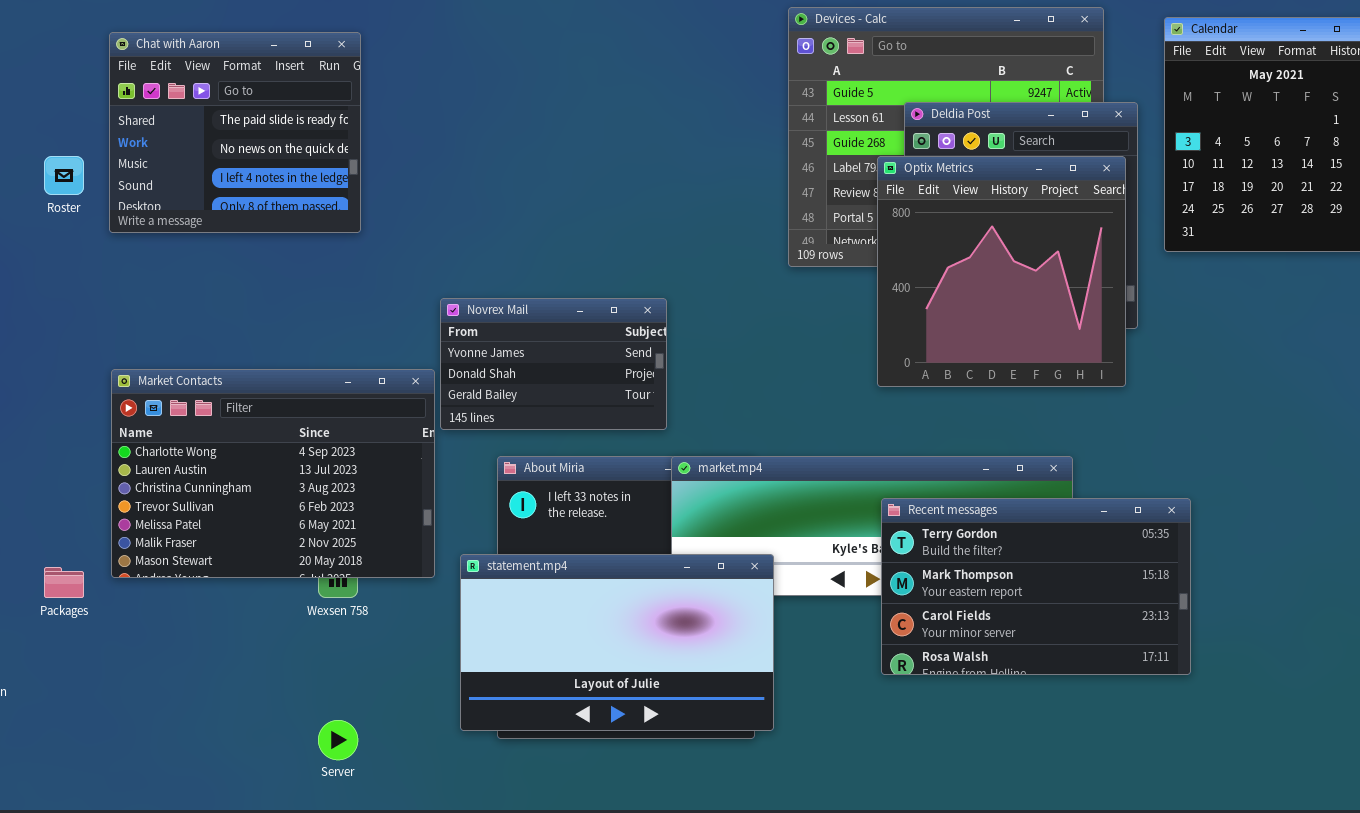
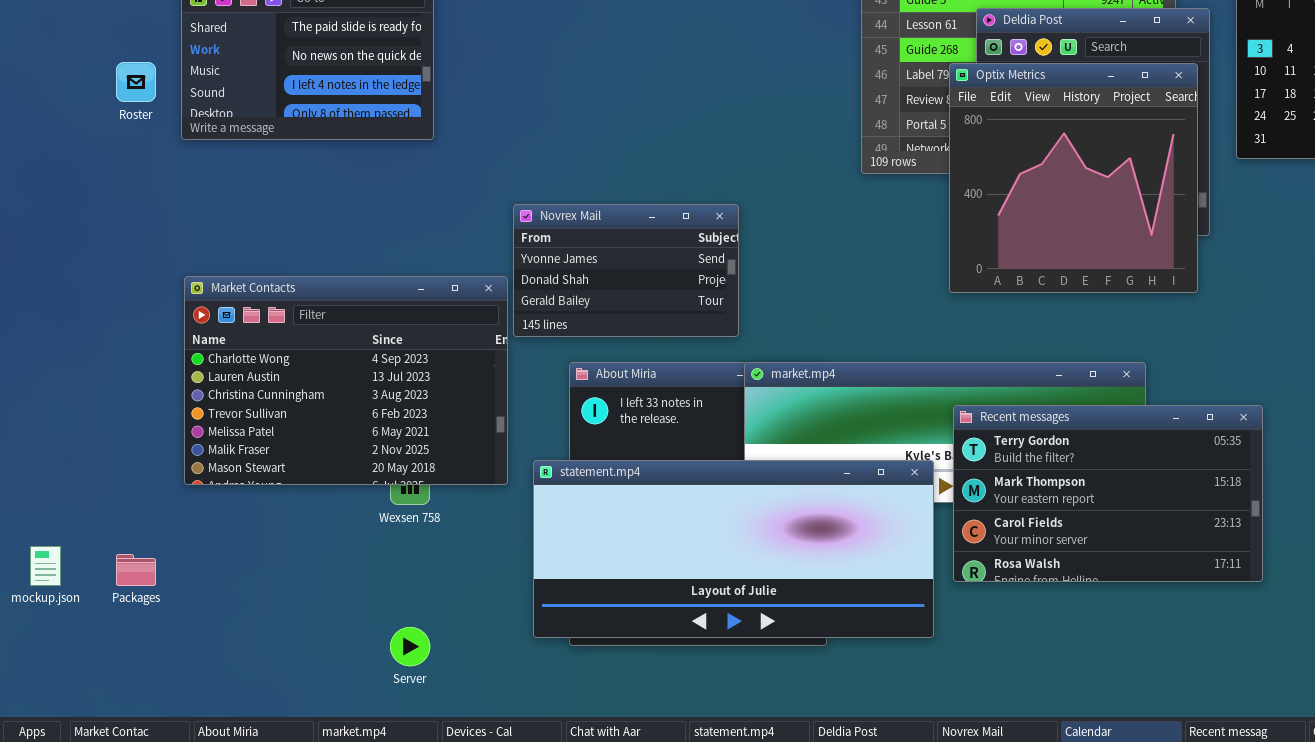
statement.mp4: [460,554,774,731] -> [533,460,934,638], resized
Packages: [44,567,84,598] -> [116,554,156,586], moved

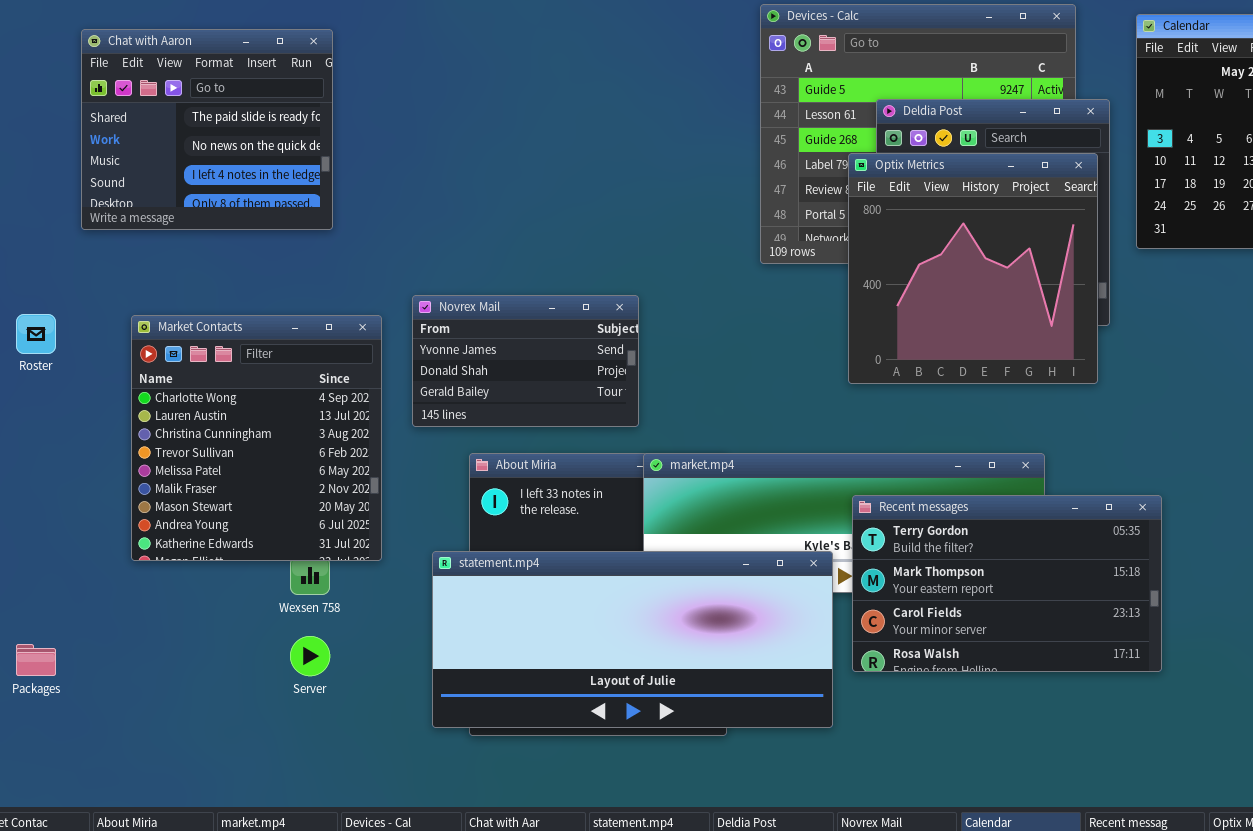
Roster: [116,62,156,102] -> [16,314,56,354], moved
Market Contacts: [184,276,508,485] -> [131,315,382,561], moved, resized
Server: [390,627,430,666] -> [290,636,330,676], moved

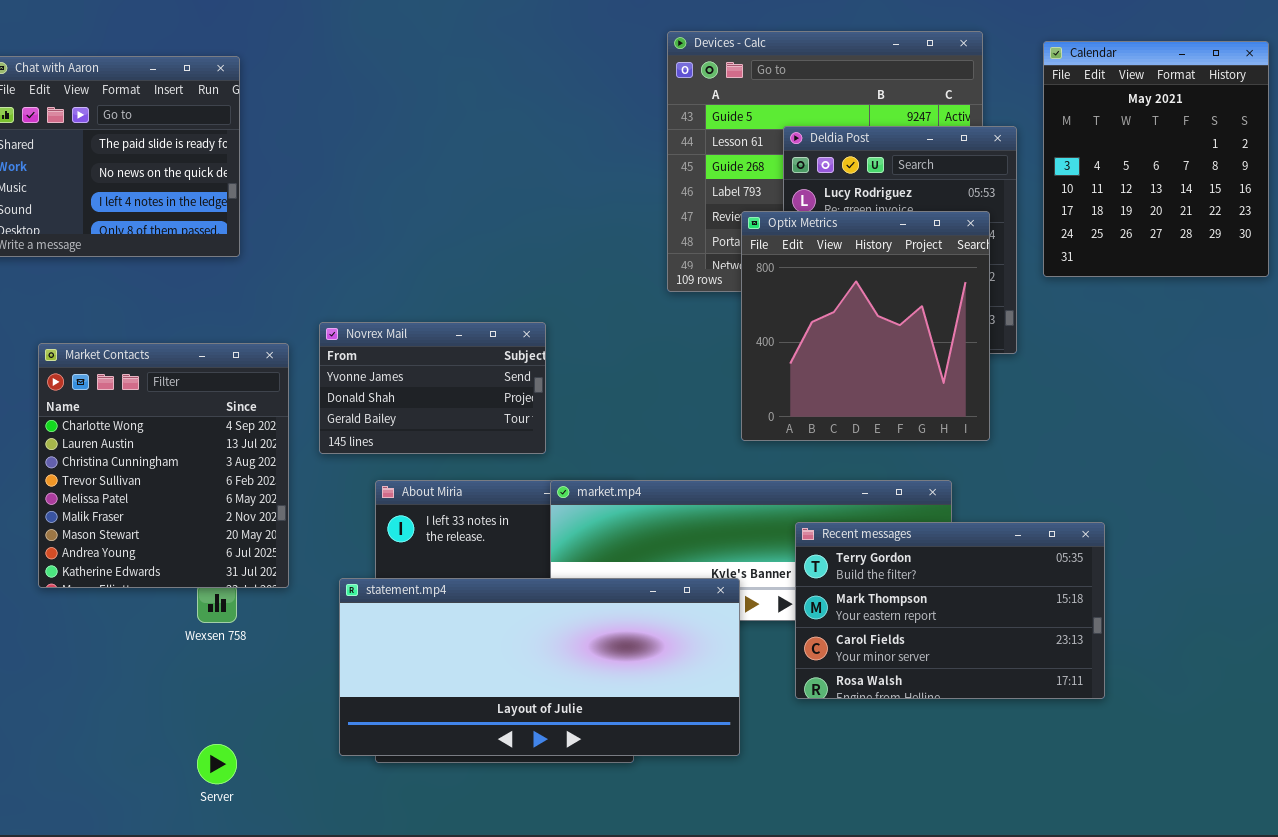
Optix Metrics: [848,153,1098,384] -> [741,211,990,441], moved
Recent messages: [852,495,1162,672] -> [795,522,1105,699], moved
Server: [290,636,330,676] -> [197,744,237,784], moved

